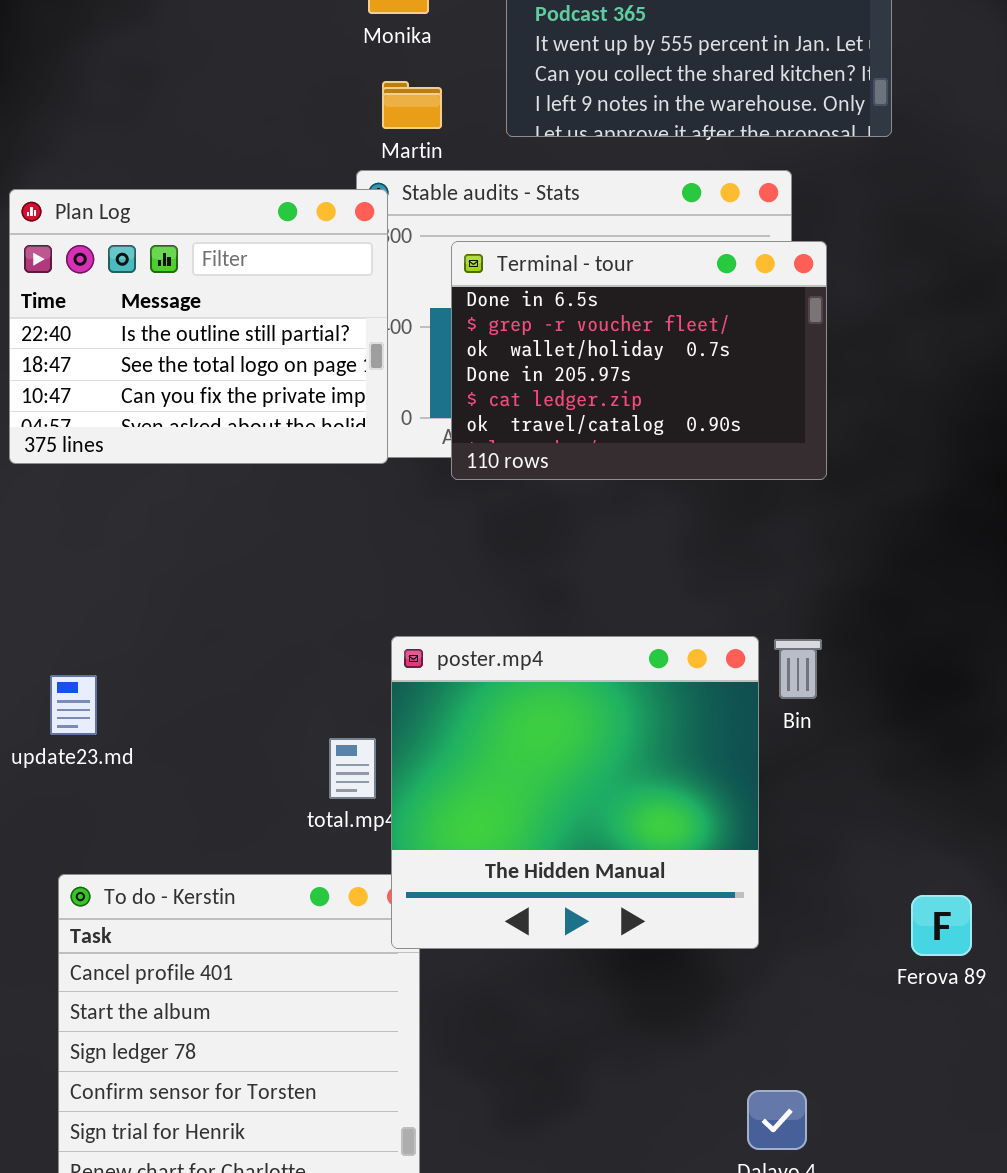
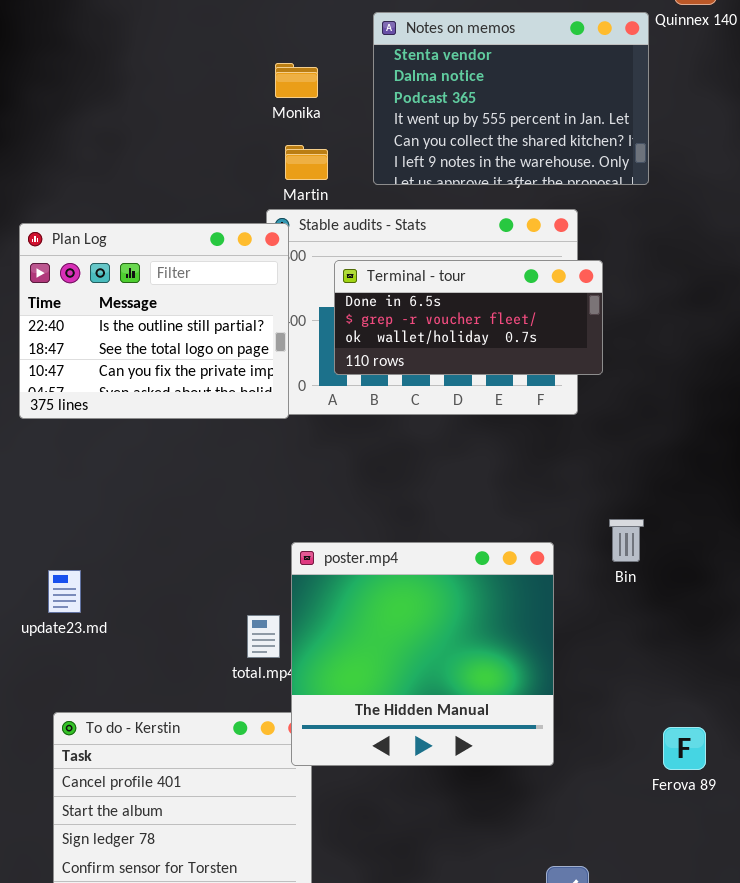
Terminal - tour: [451,241,827,480] -> [334,260,603,375], resized
Bin: [774,639,822,699] -> [609,519,644,562], moved

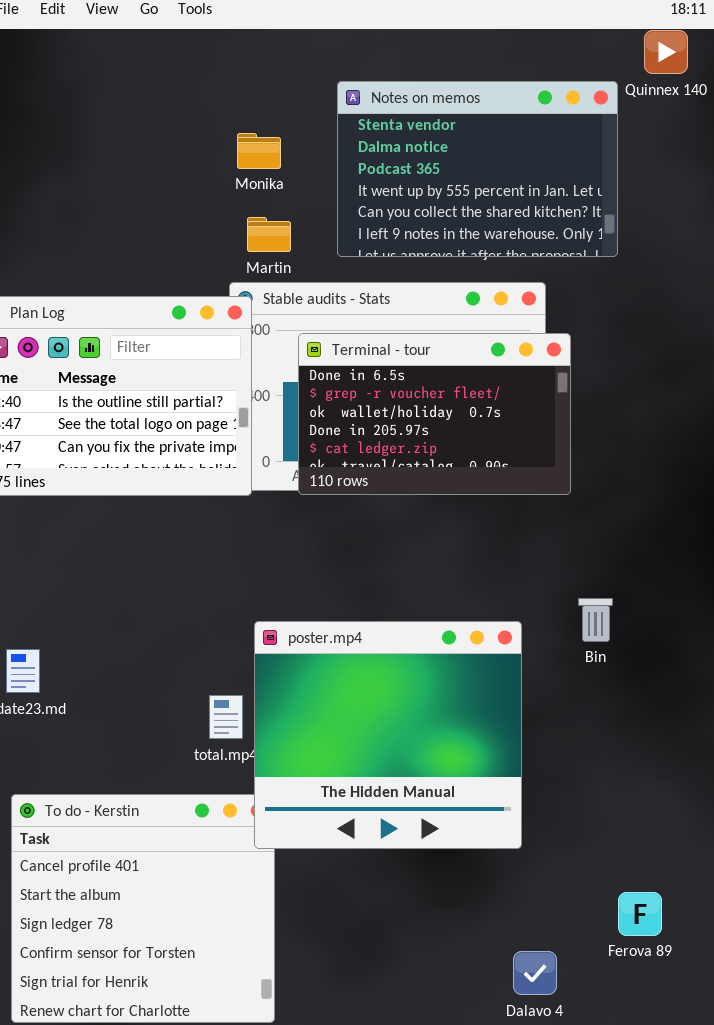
Terminal - tour: [334,260,603,375] -> [298,333,571,495], resized
Ferova 89: [663,727,706,770] -> [618,892,662,936], moved

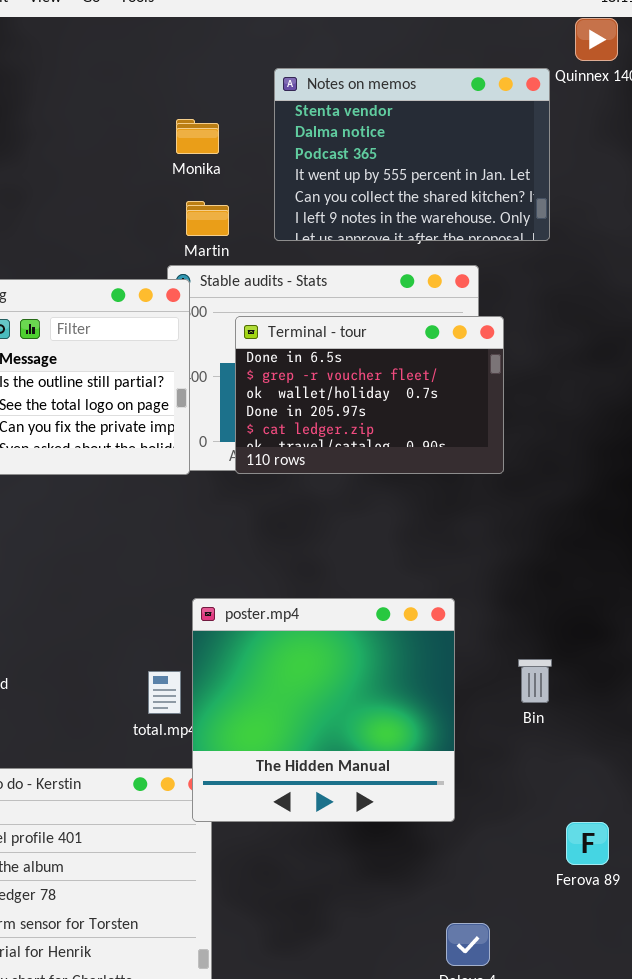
Bin: [578,598,613,642] -> [518,659,552,703], moved
Ferova 89: [618,892,662,936] -> [566,822,609,865], moved

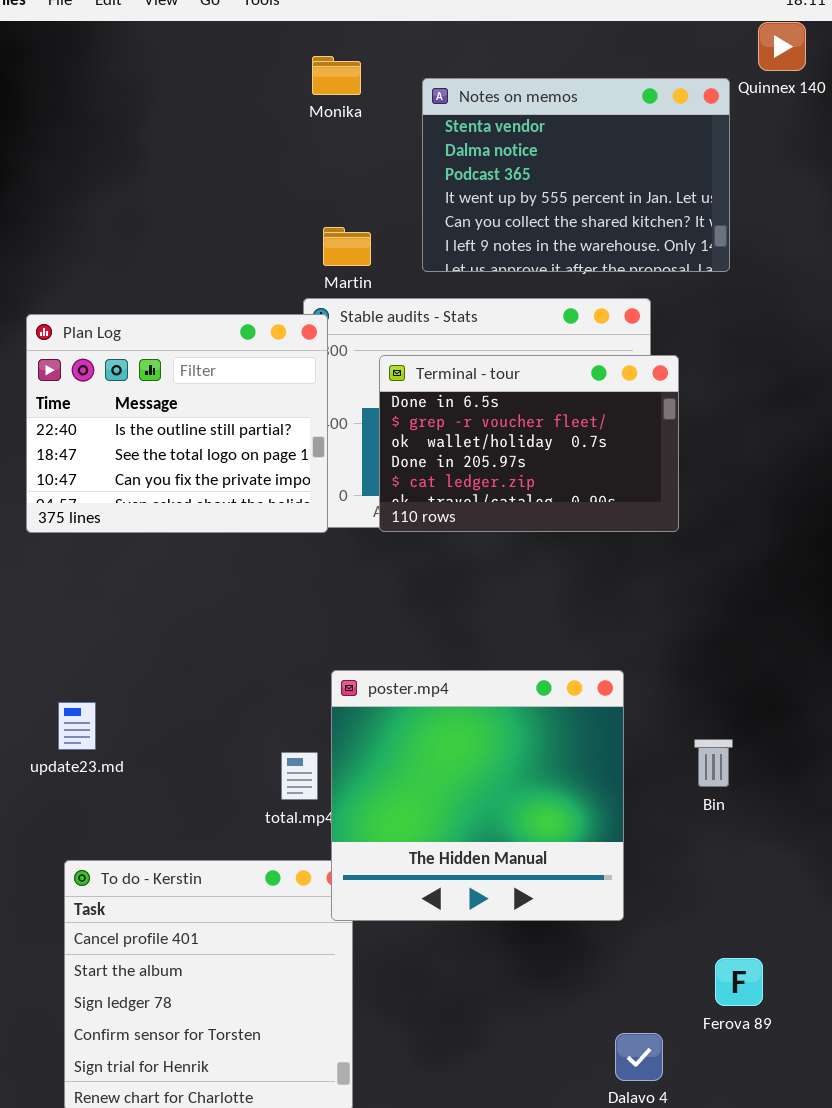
Monika: [176,119,219,154] -> [312,56,361,95], moved
Ferova 89: [566,822,609,865] -> [715,958,763,1006], moved

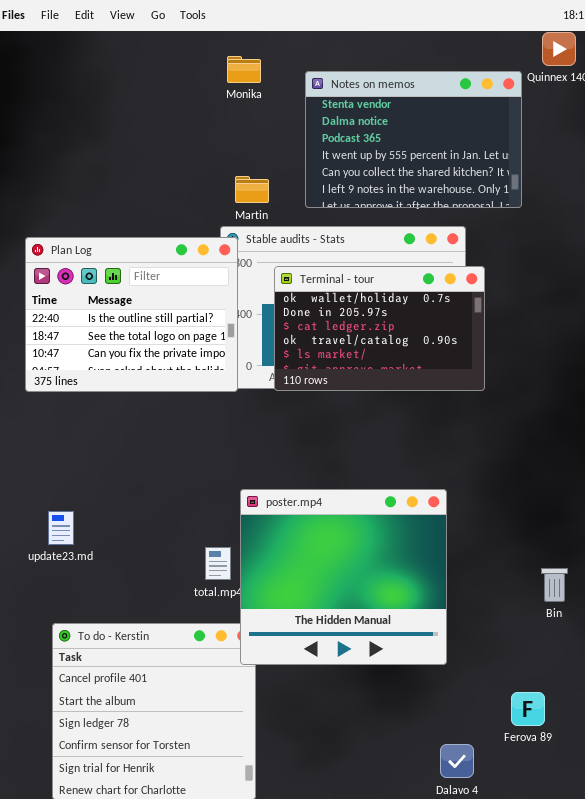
Terminal - tour: [379,355,679,532] -> [274,266,485,391], scrolled down 2 rows
Bin: [694,739,733,787] -> [541,568,568,602], moved

